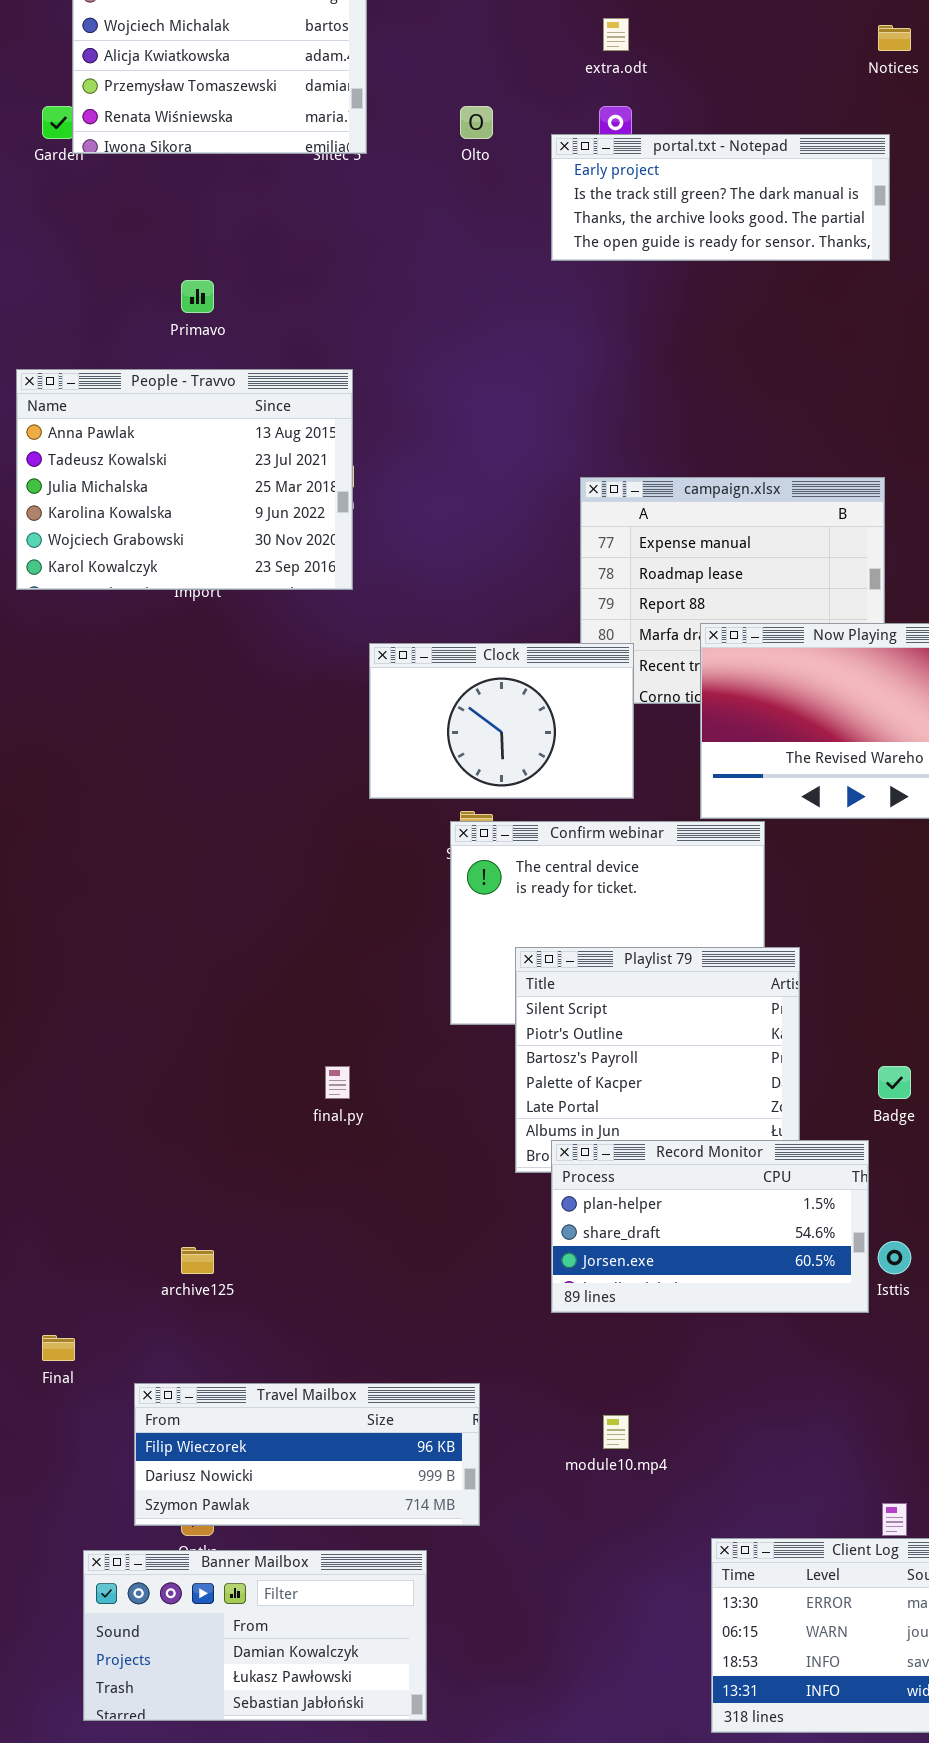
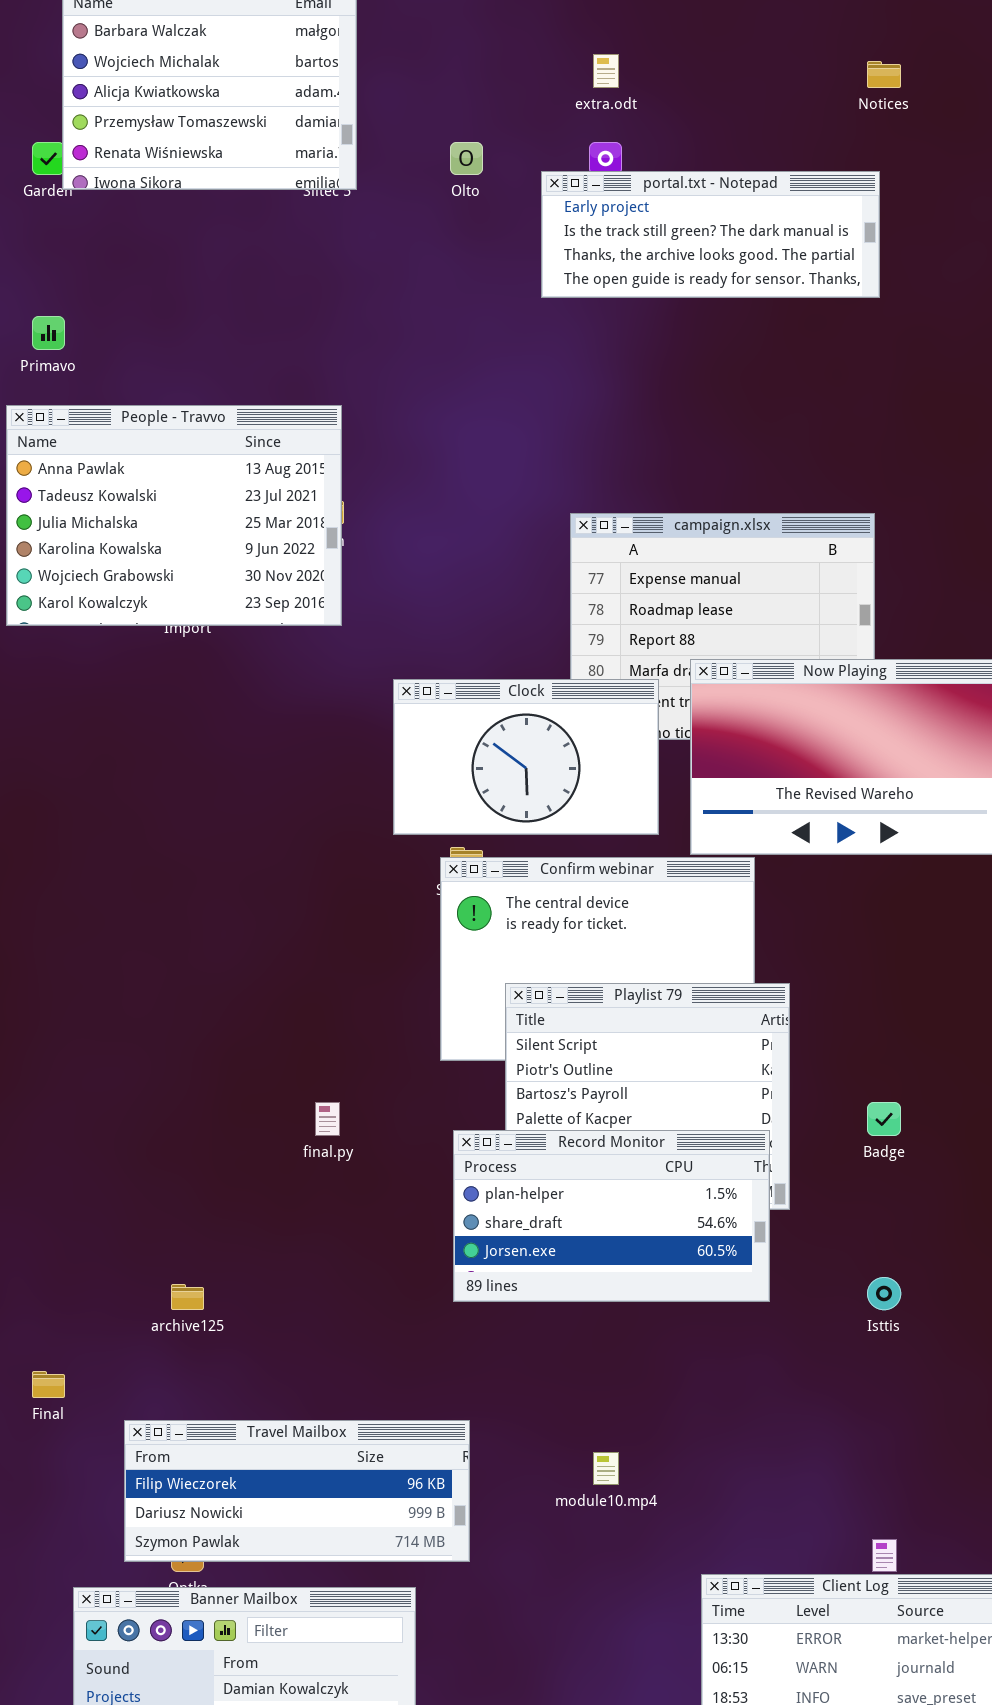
Primavo: [181,280,214,313] -> [32,316,65,350], moved
Clock: [369,643,634,799] -> [393,679,659,835], moved
Record Monitor: [551,1140,869,1313] -> [453,1130,770,1302], moved

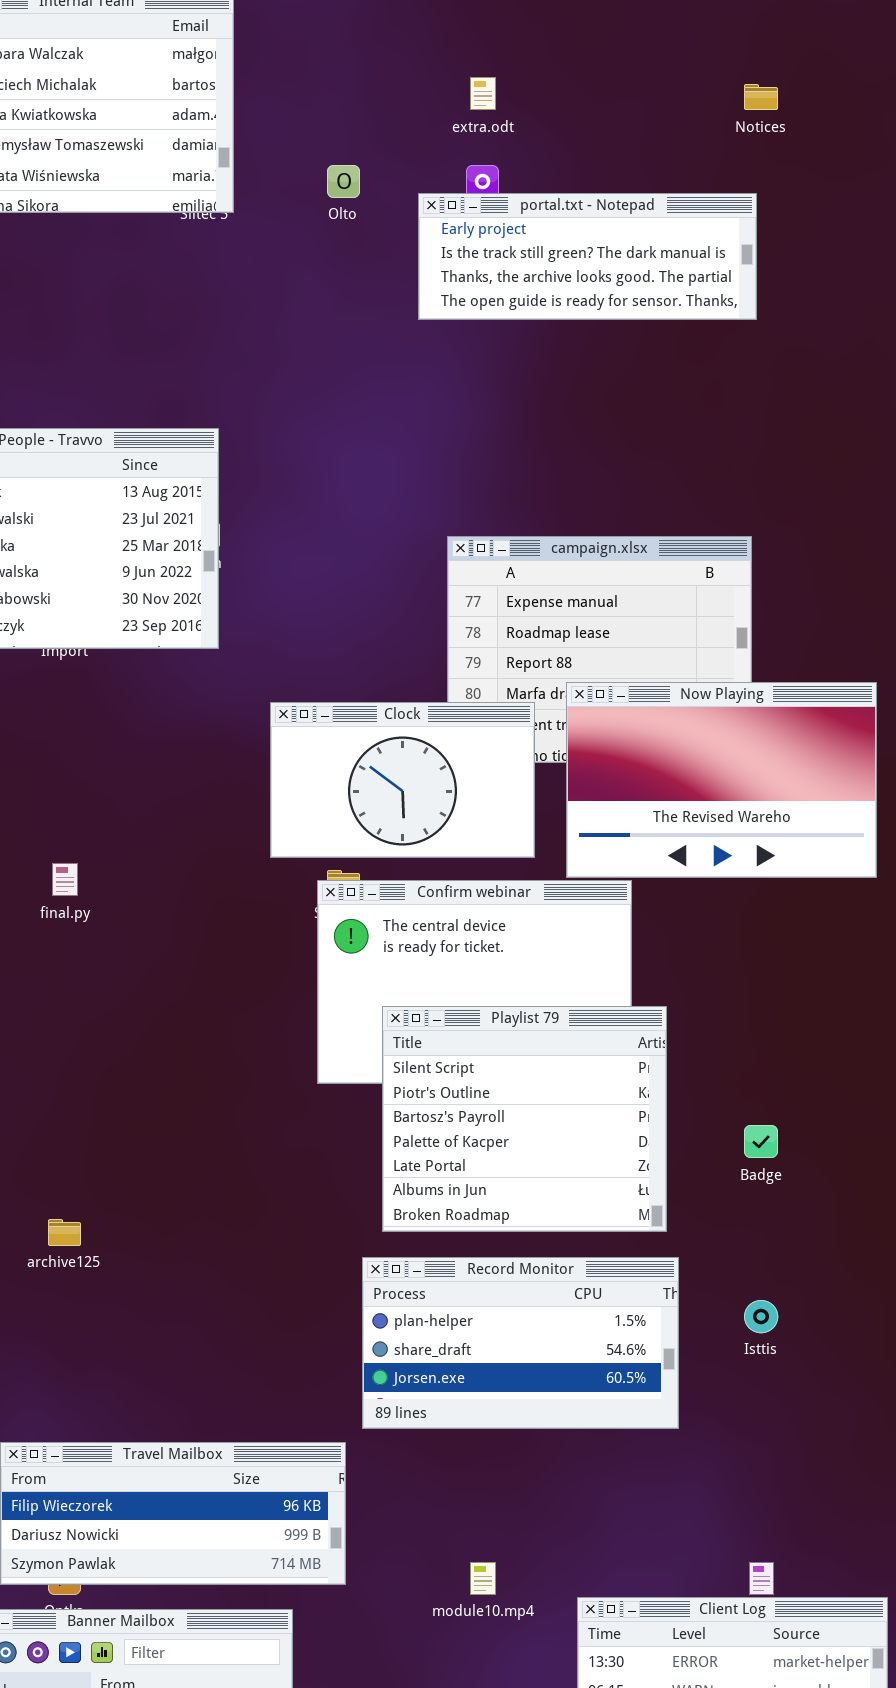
final.py: [315,1102,340,1136] -> [52,863,78,896], moved
Record Monitor: [453,1130,770,1302] -> [362,1257,679,1429], moved
archive125: [171,1284,204,1310] -> [48,1219,81,1246], moved
module10.mp4: [593,1452,619,1485] -> [470,1562,496,1595], moved

